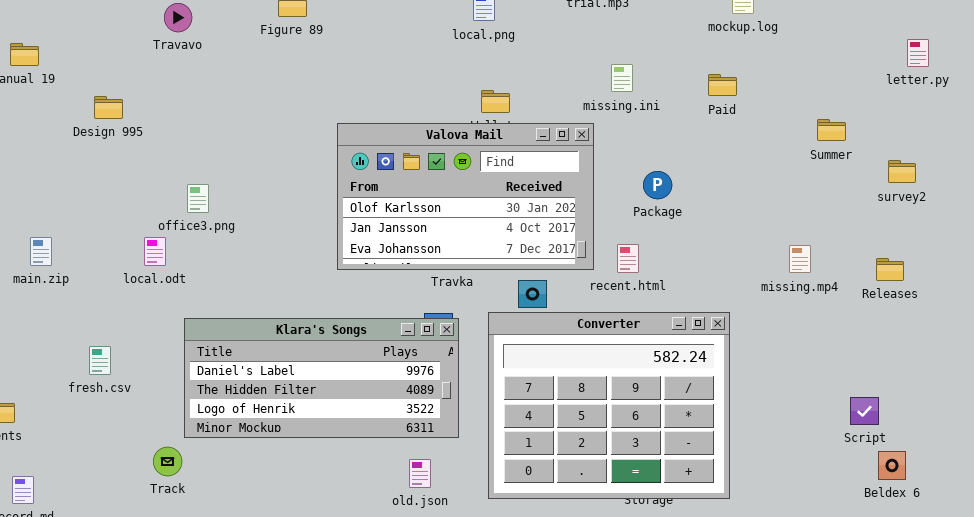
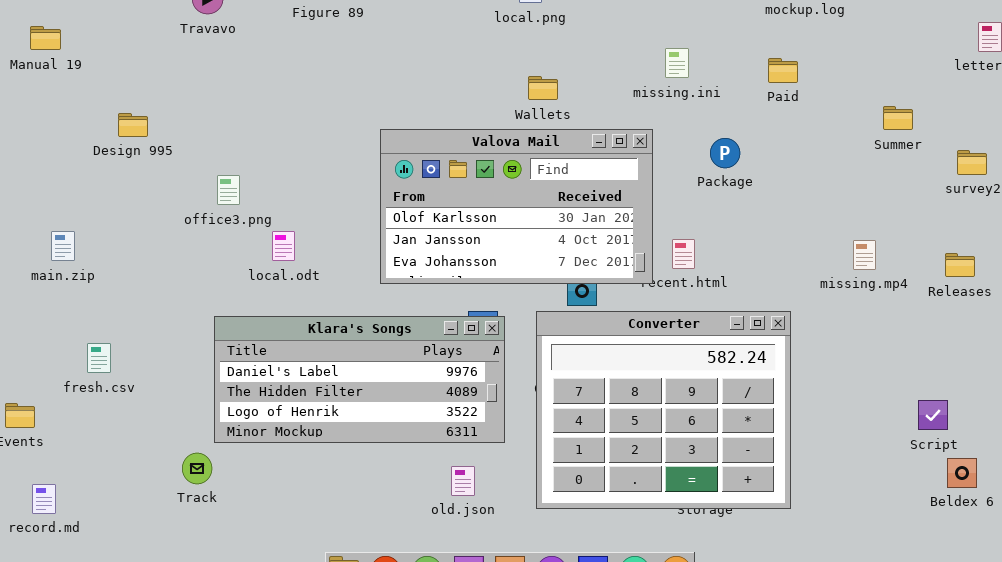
Design 995: [94,96,123,119] -> [118,113,148,137], moved
Valova Mail: [337,123,594,270] -> [380,129,653,284], moved
Package: [643,171,672,199] -> [710,138,740,168], moved
local.odt: [144,237,166,266] -> [272,231,295,261], moved
fresh.csv: [89,346,111,375] -> [87,343,111,373], moved

